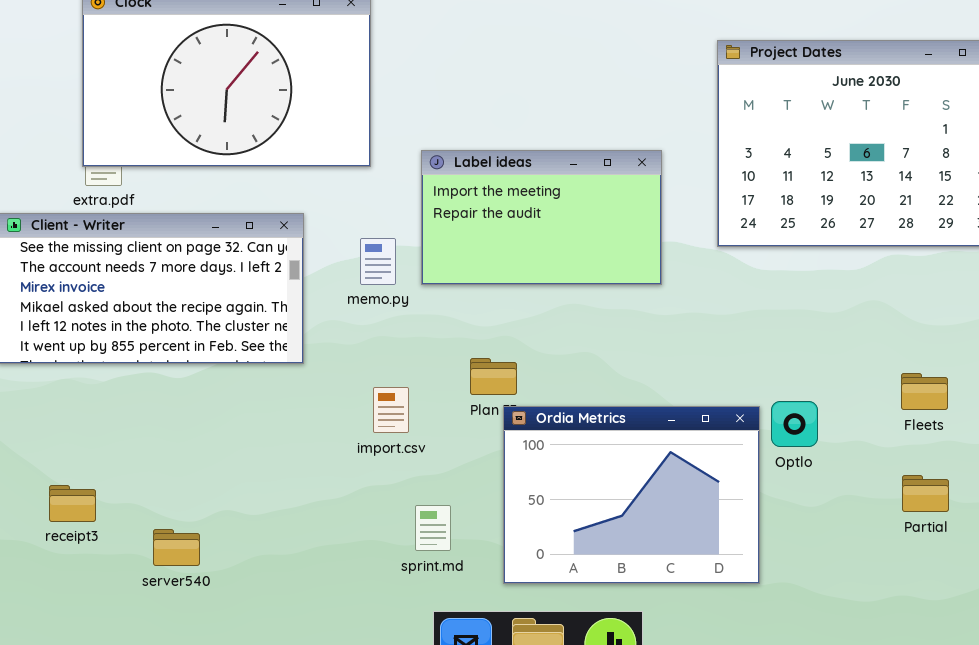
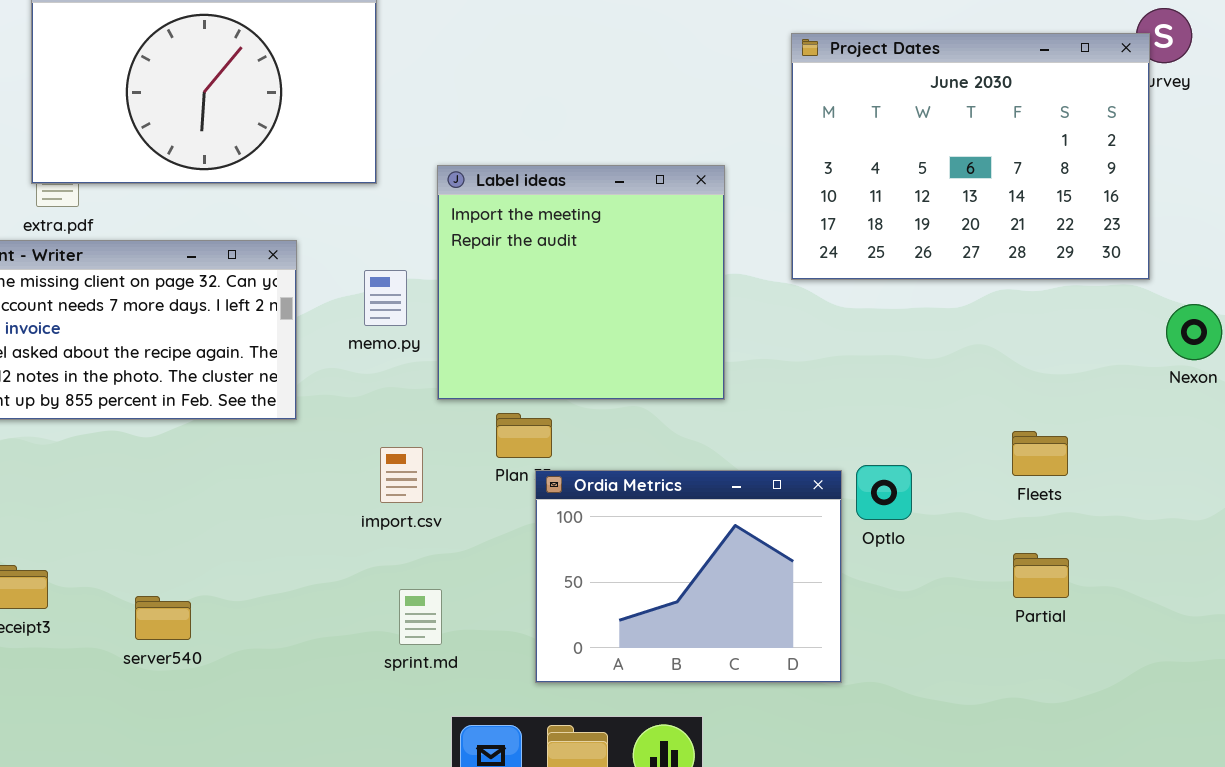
Label ideas: [421,150,662,285] -> [437,165,725,400], resized
sprint.md: [415,505,451,551] -> [399,589,442,645], moved
server540: [153,529,200,566] -> [135,596,191,640], moved

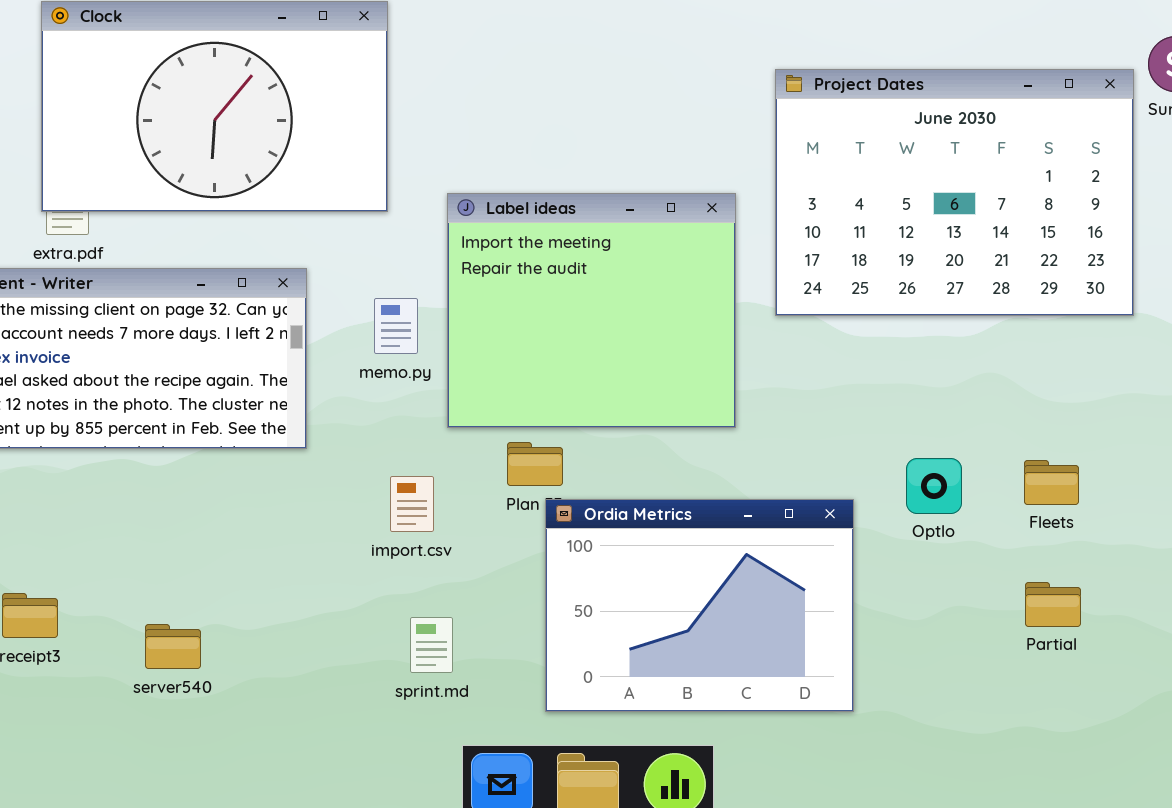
Project Dates: [791,33,1150,280] -> [775,69,1134,316], moved
Optlo: [856,465,912,520] -> [906,458,962,514], moved

